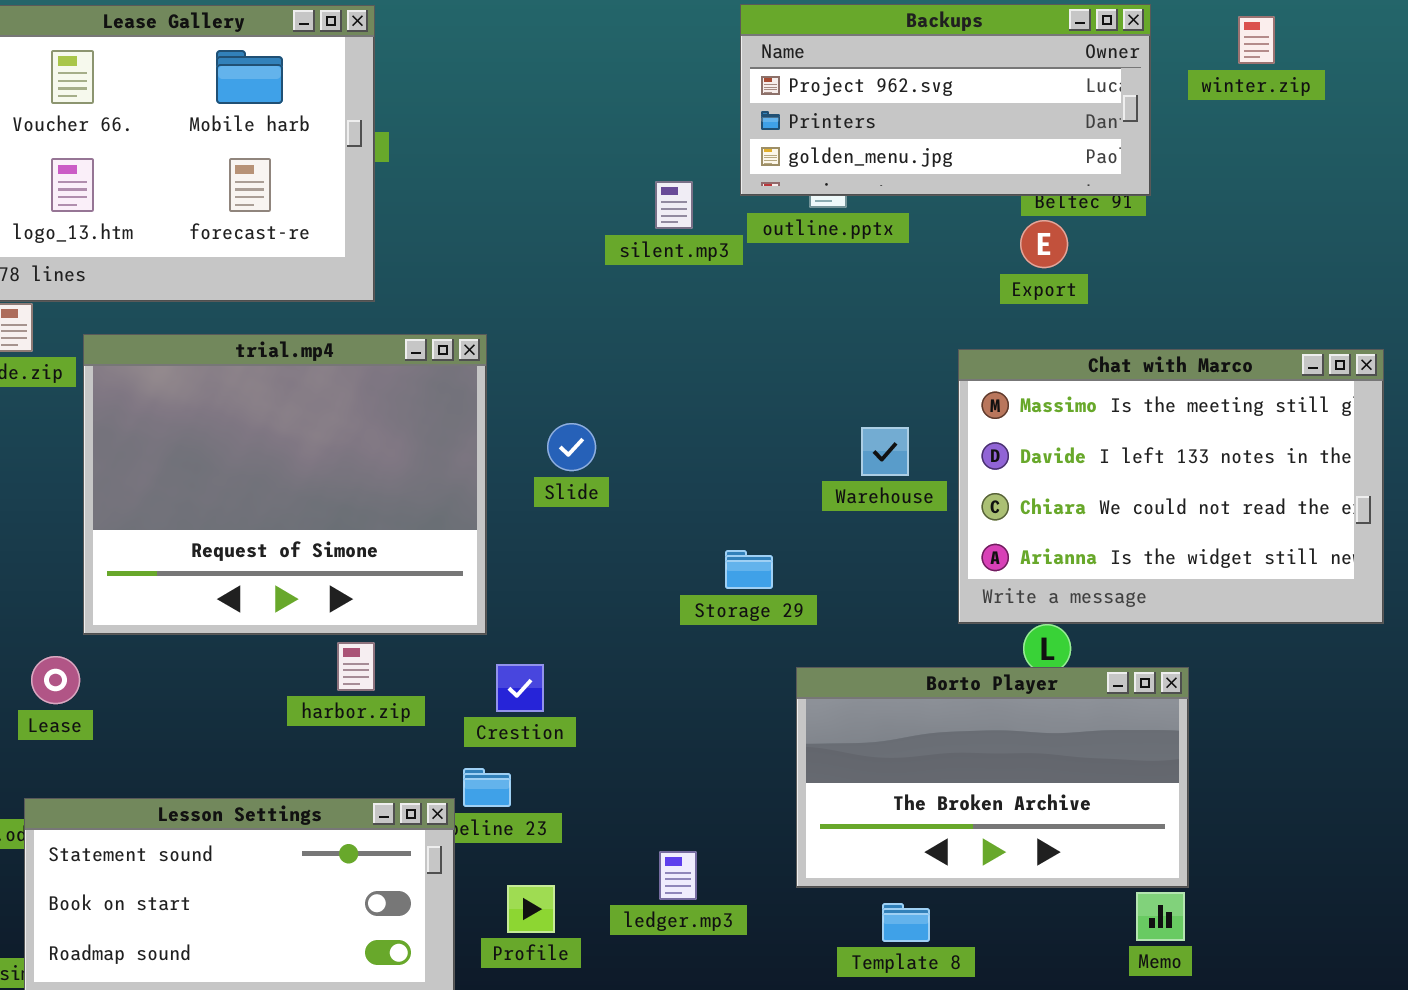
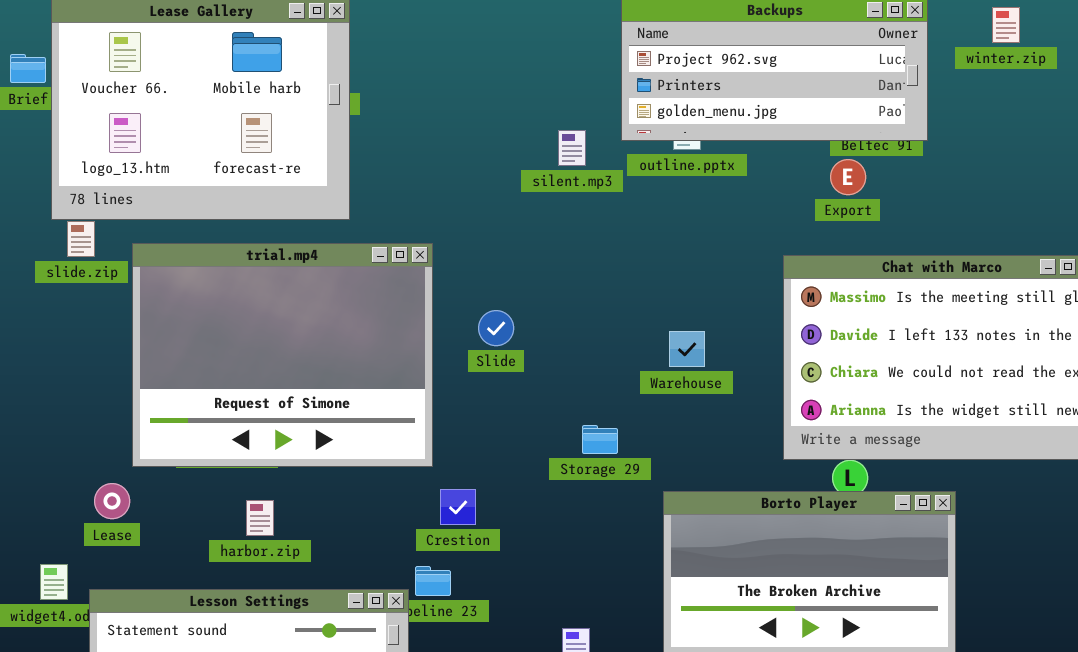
Warehouse: [861,427,909,476] -> [669,331,705,367], moved
Storage 29: [725,550,773,589] -> [582,425,618,454], moved
harbor.zip: [337,642,375,691] -> [246,500,274,536], moved

